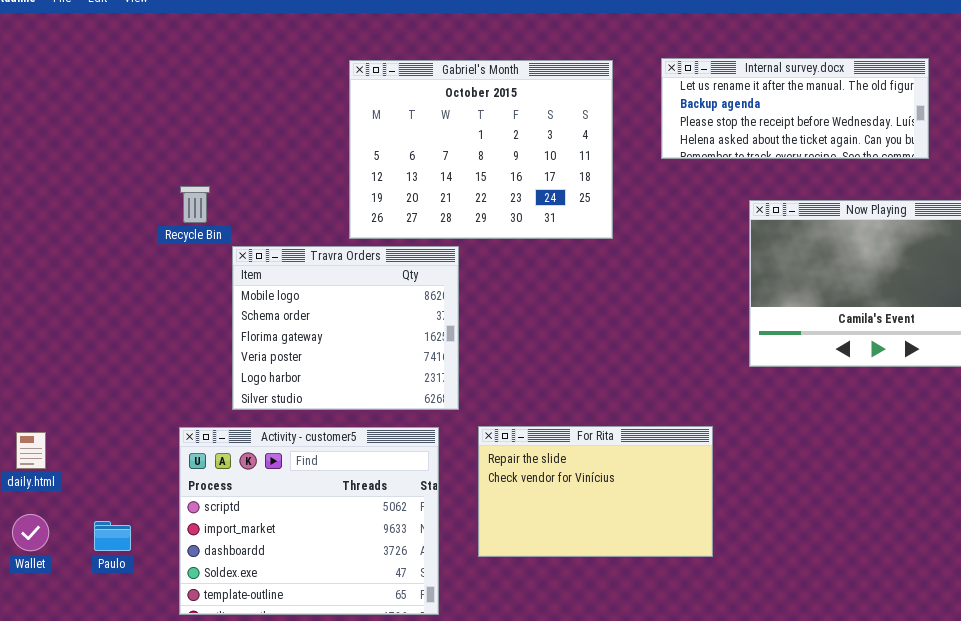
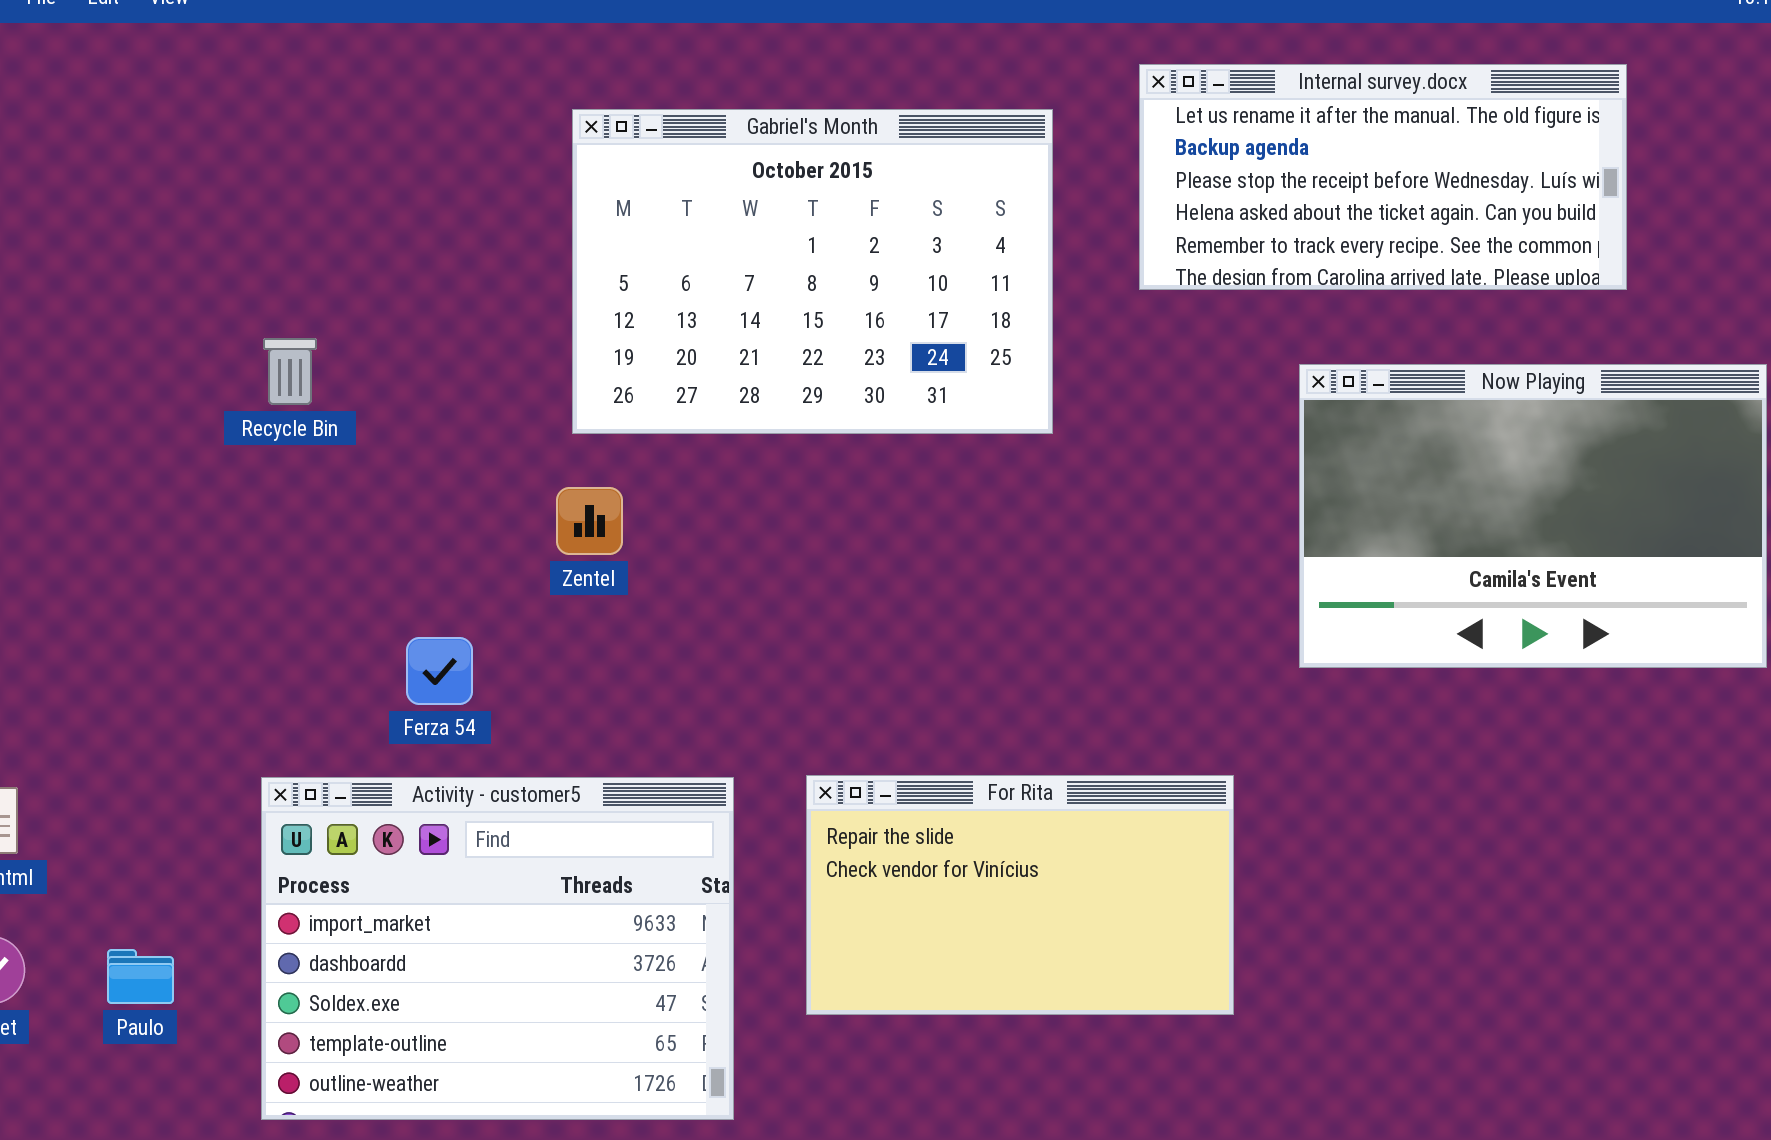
Internal survey.docx: [661,58,929,159] -> [1139,64,1627,290], resized
Travra Orders: [232,246,459,410] -> none, closed
Activity - customer5: [179,427,439,615] -> [261,777,734,1120], scrolled down 1 row

